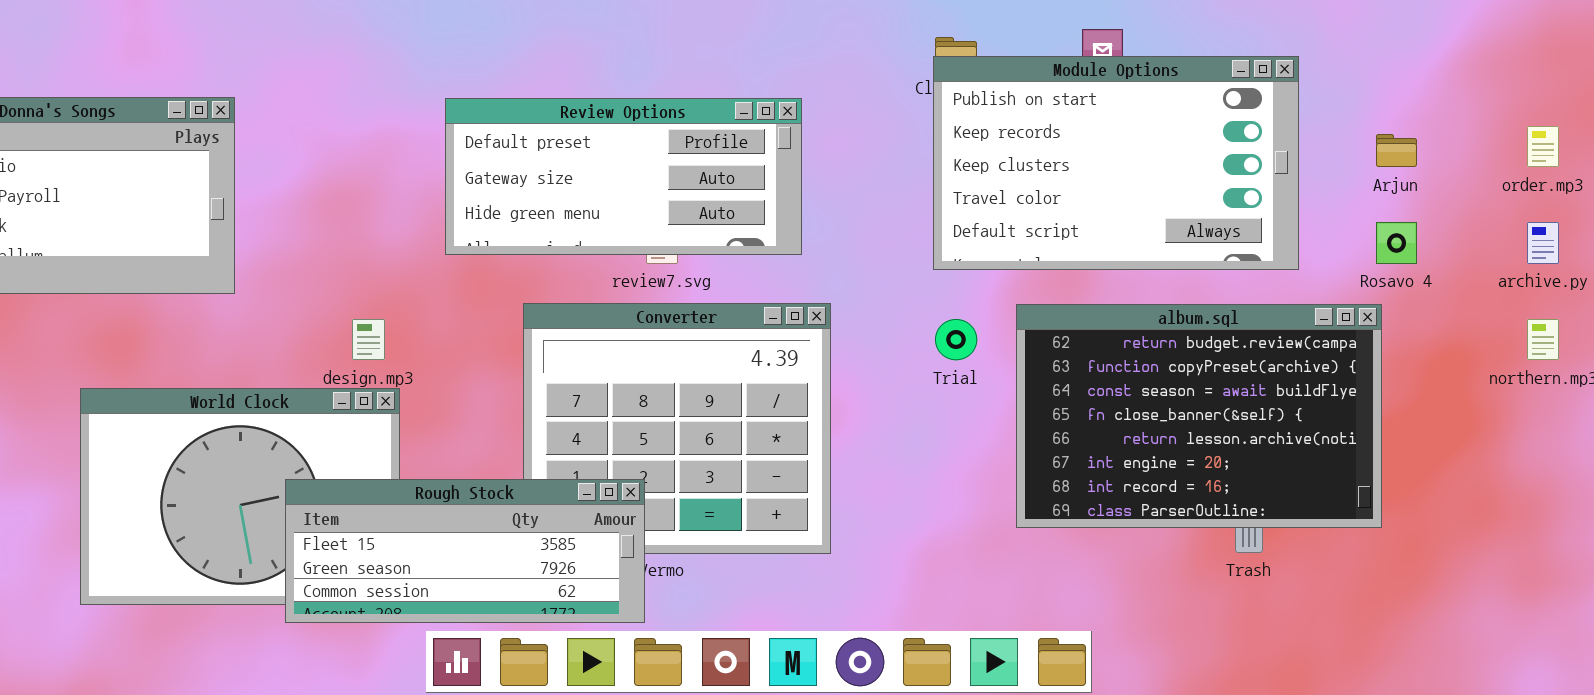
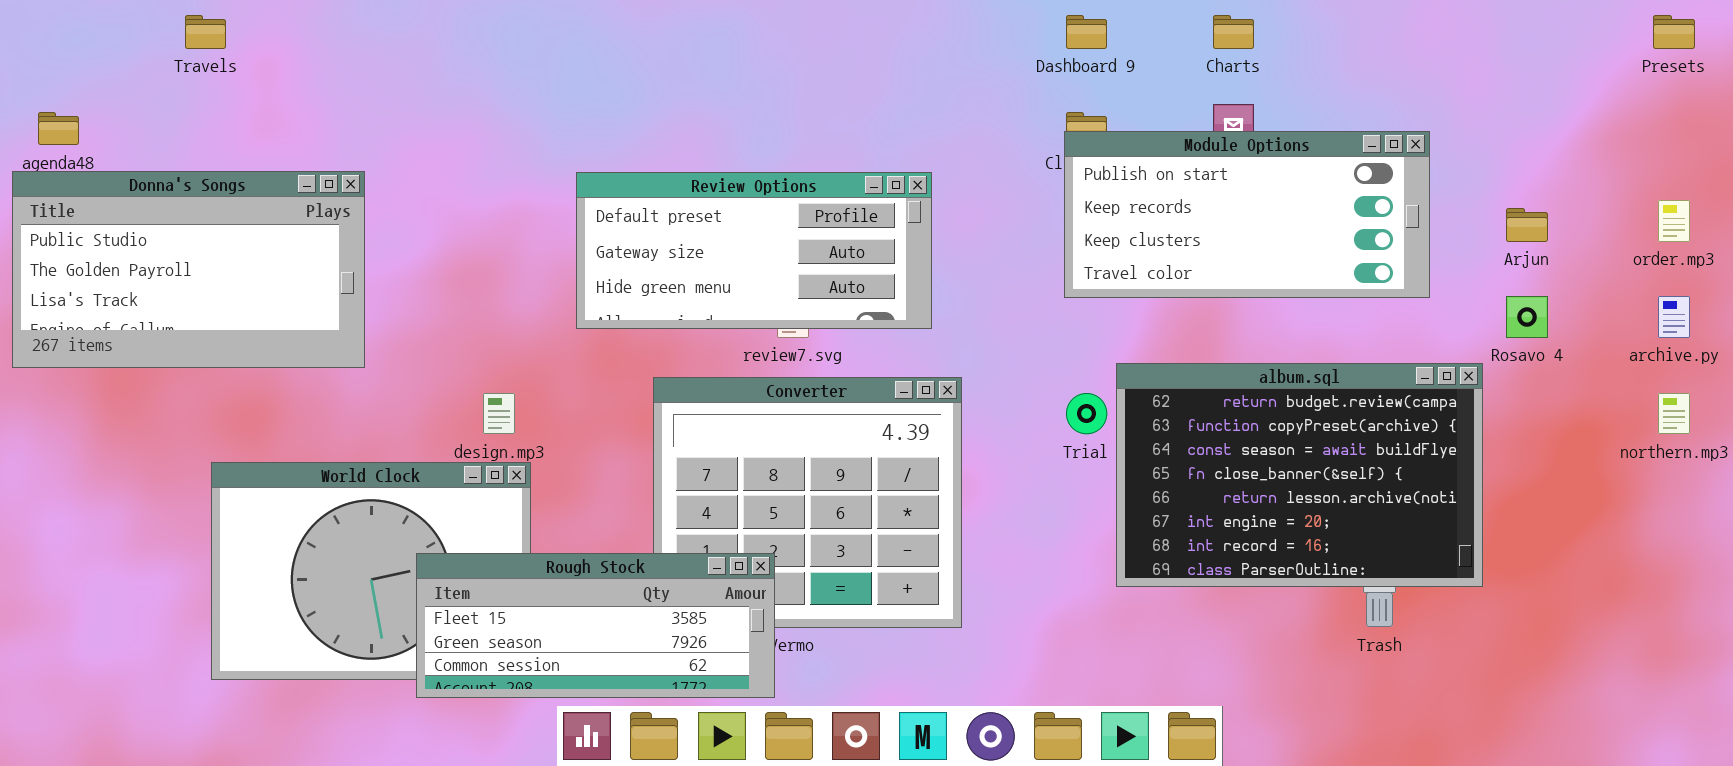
Module Options: [933,56,1299,270] -> [1064,131,1430,298], resized
album.sql: [1016,304,1382,528] -> [1116,363,1483,587], moved

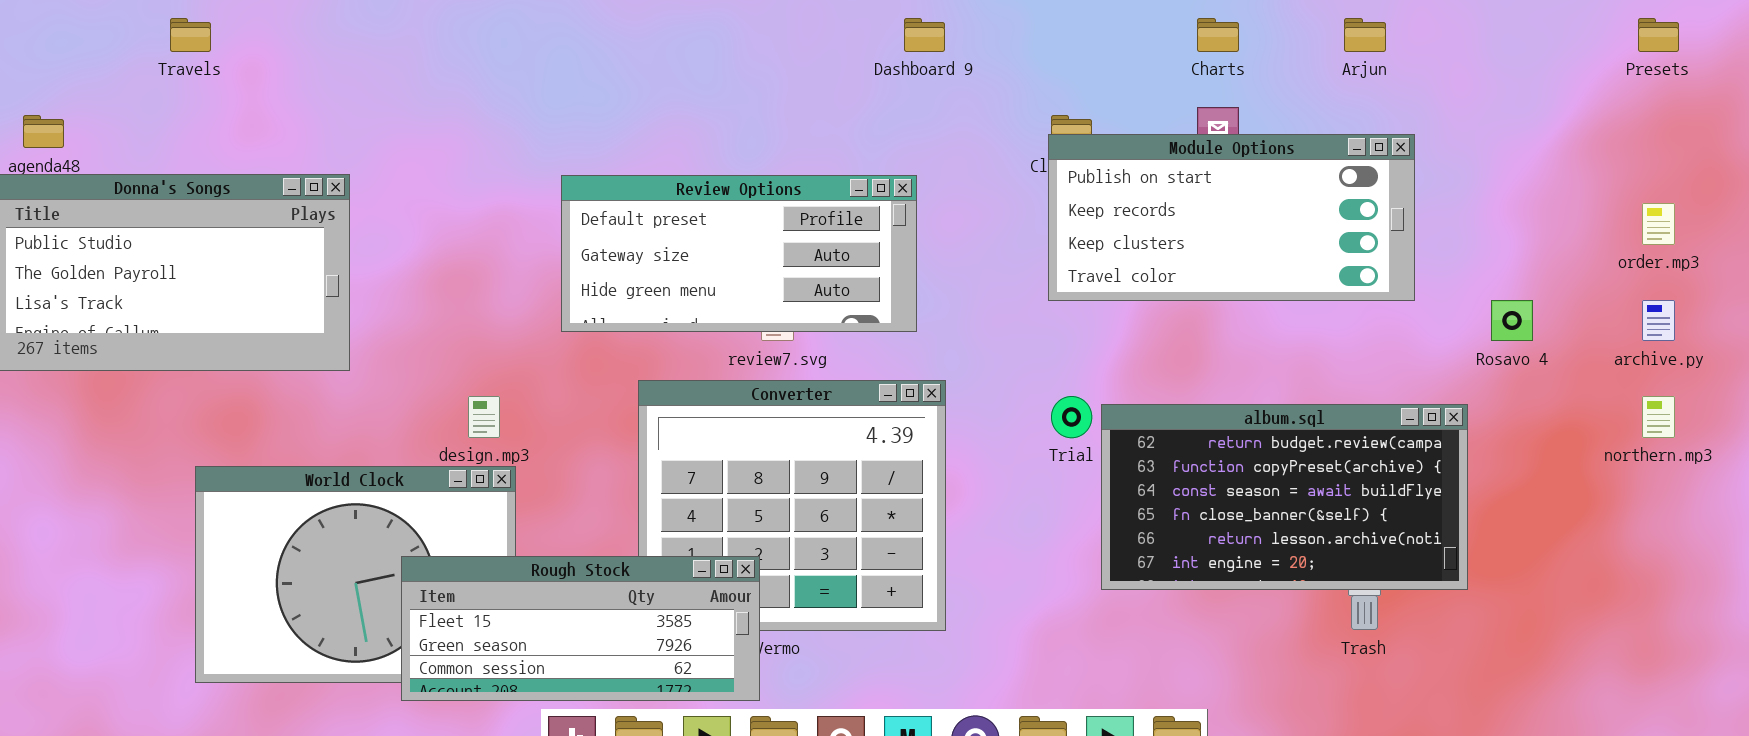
Dashboard 9: [1066,15,1107,49] -> [904,18,945,52], moved
Arjun: [1506,208,1548,242] -> [1344,18,1386,52], moved
album.sql: [1116,363,1483,587] -> [1101,404,1468,590], resized

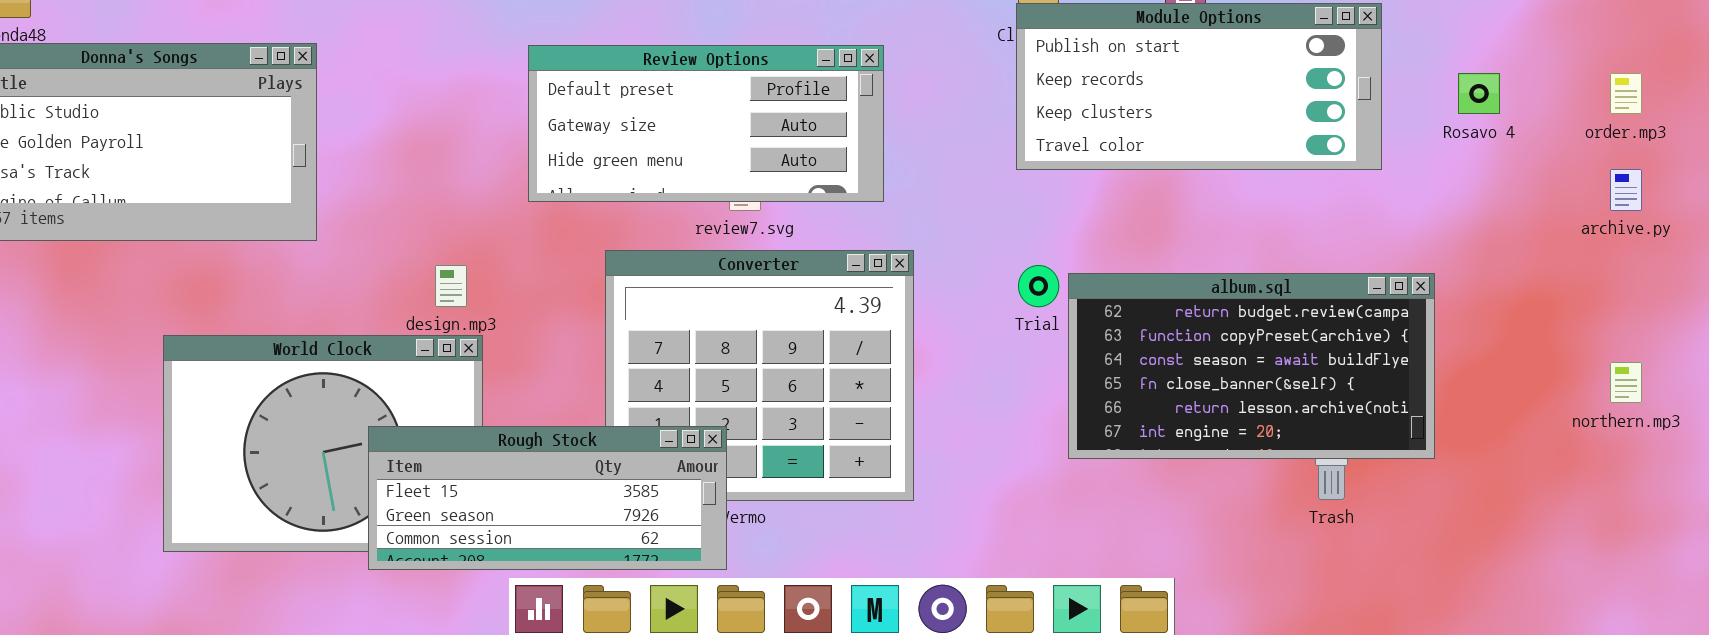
Rosavo 4: [1491,300,1533,341] -> [1458,73,1500,114], moved
northern.mp3: [1642,396,1675,438] -> [1610,362,1642,403], moved

